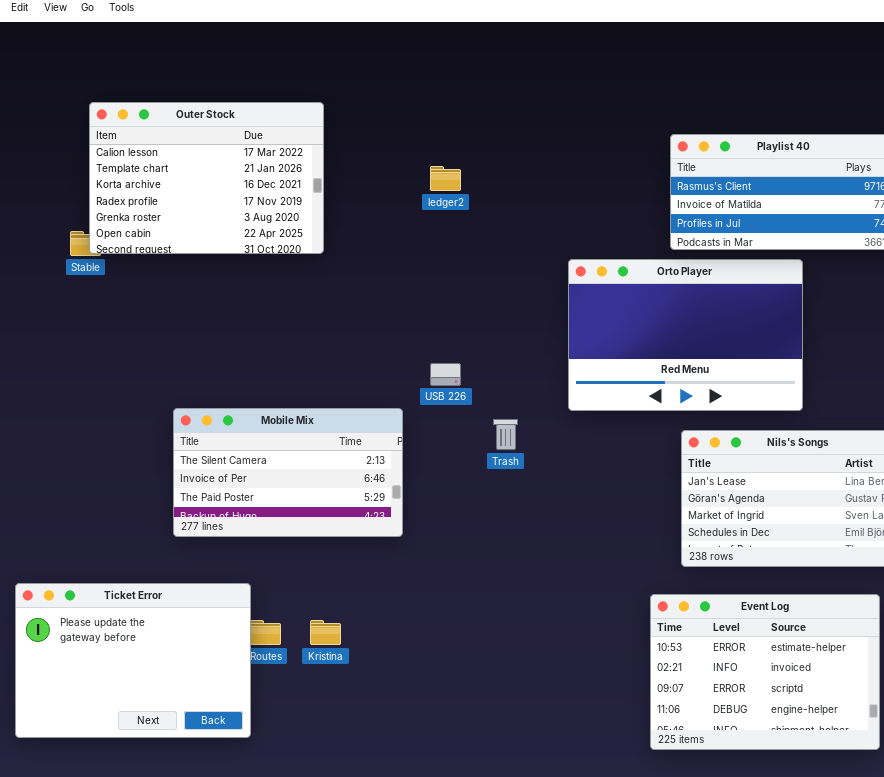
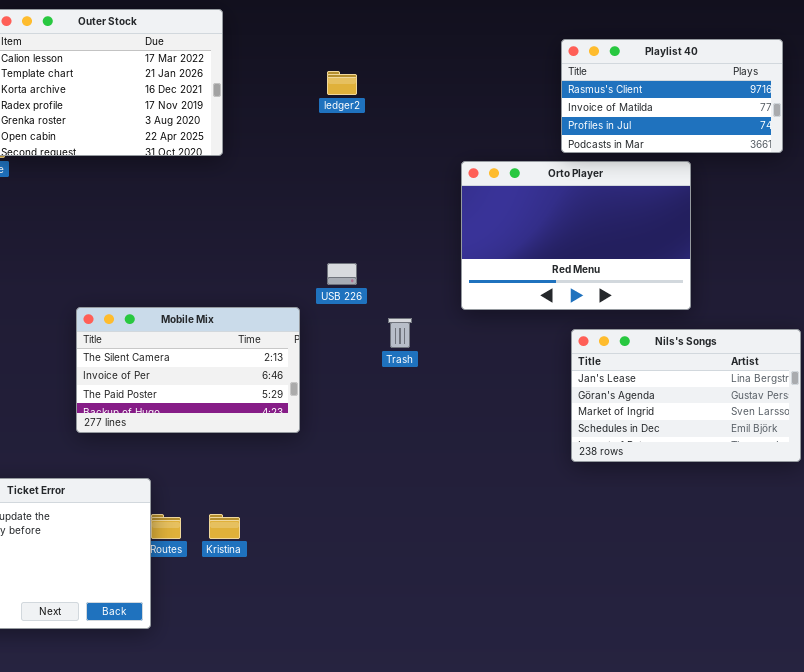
Event Log: [650,594,880,750] -> none, closed

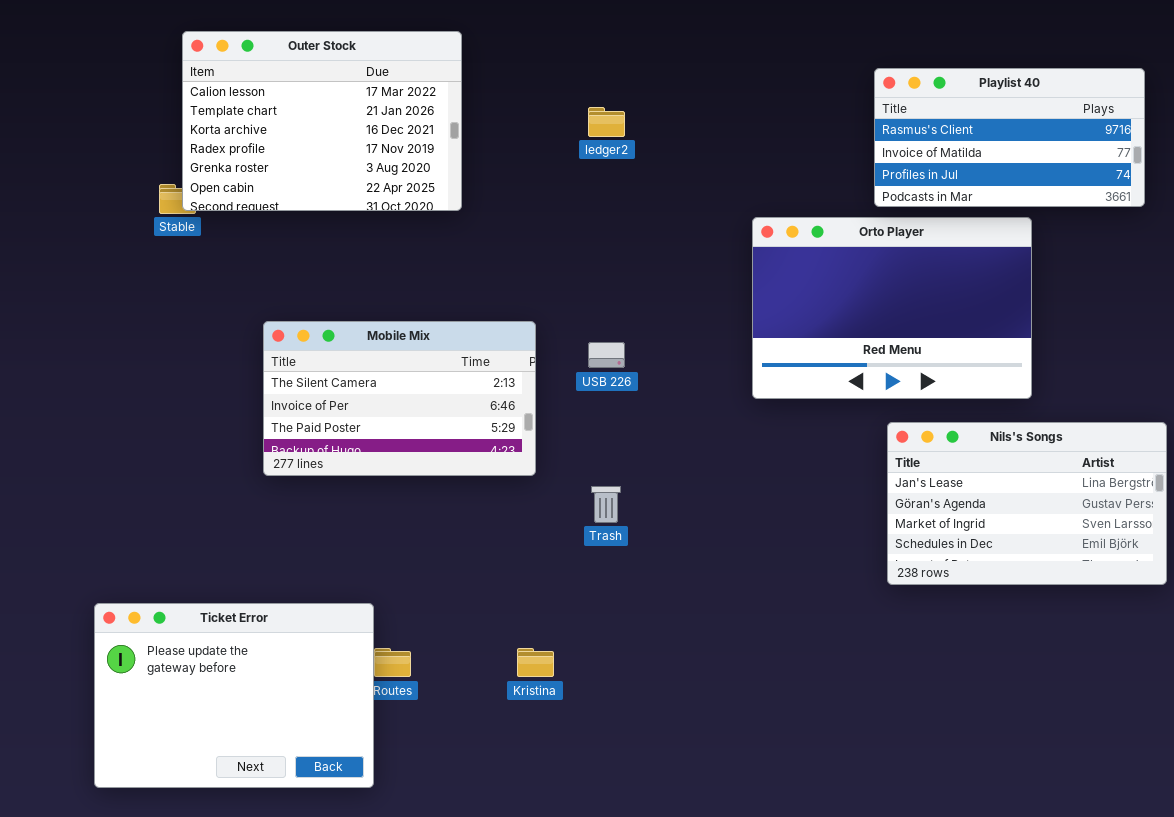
Mobile Mix: [76,307,300,433] -> [263,321,536,476], moved
Trash: [388,318,412,348] -> [591,486,621,523], moved
Kristina: [209,514,240,539] -> [517,648,554,677], moved

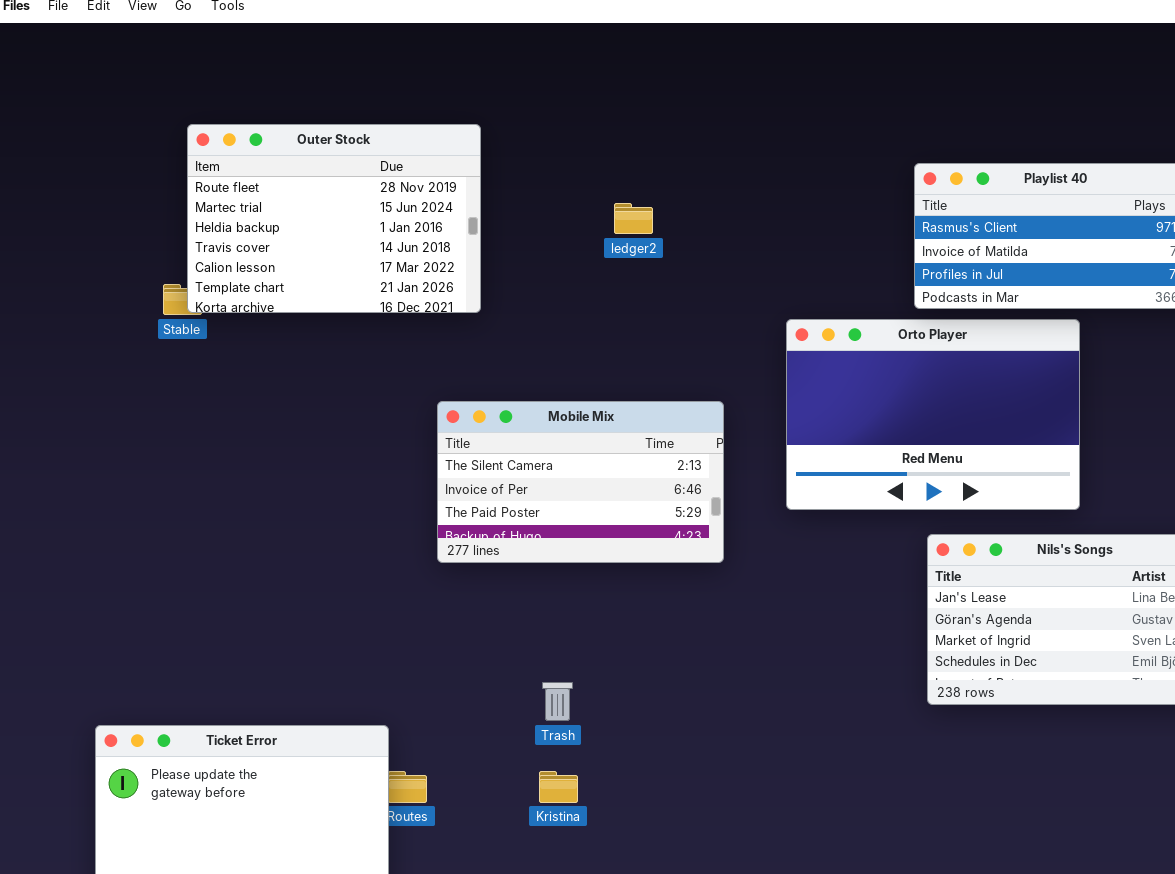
Outer Stock: [182,31,462,211] -> [187,124,481,313], scrolled up 4 rows
Mobile Mix: [263,321,536,476] -> [437,401,724,563], moved
Trash: [591,486,621,523] -> [542,682,573,721], moved

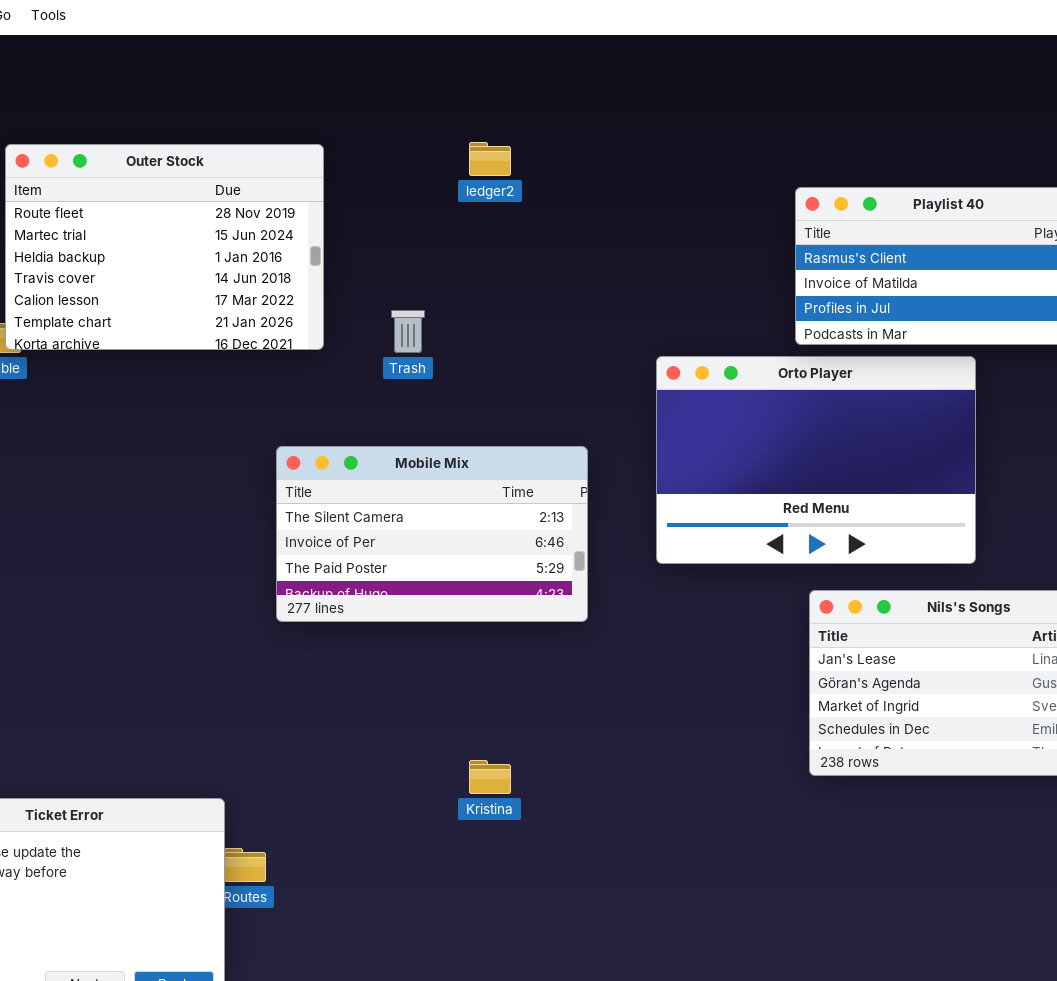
ledger2: [614,203,653,234] -> [469,142,511,176], moved
Trash: [542,682,573,721] -> [391,310,425,353], moved
Kristina: [539,771,578,803] -> [469,760,511,794], moved

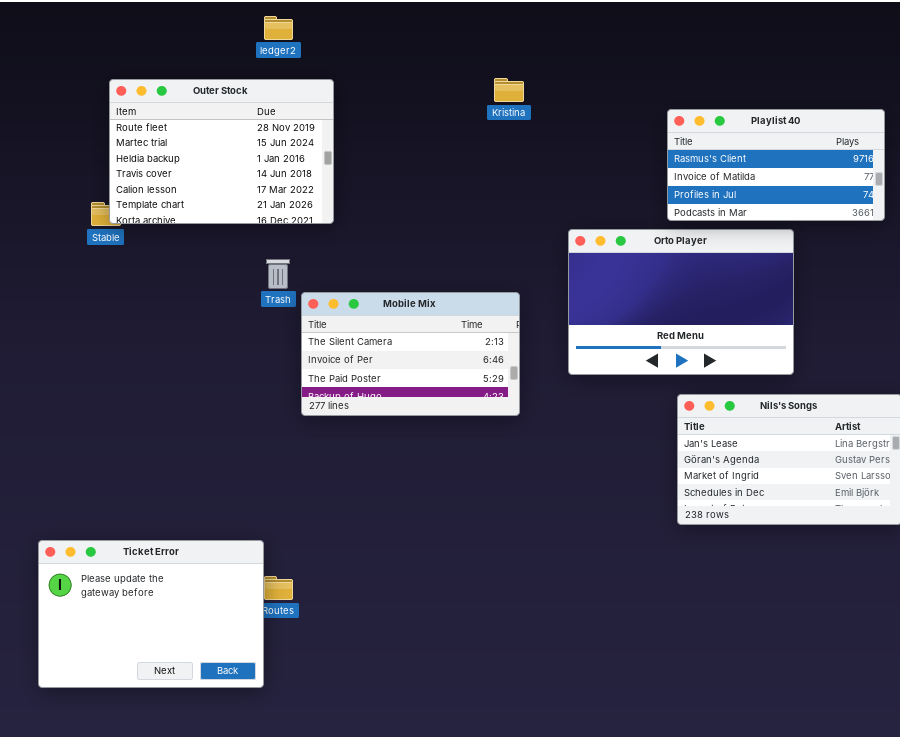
ledger2: [469,142,511,176] -> [264,16,293,40], moved
Trash: [391,310,425,353] -> [266,259,290,289], moved
Kristina: [469,760,511,794] -> [494,78,524,102], moved

